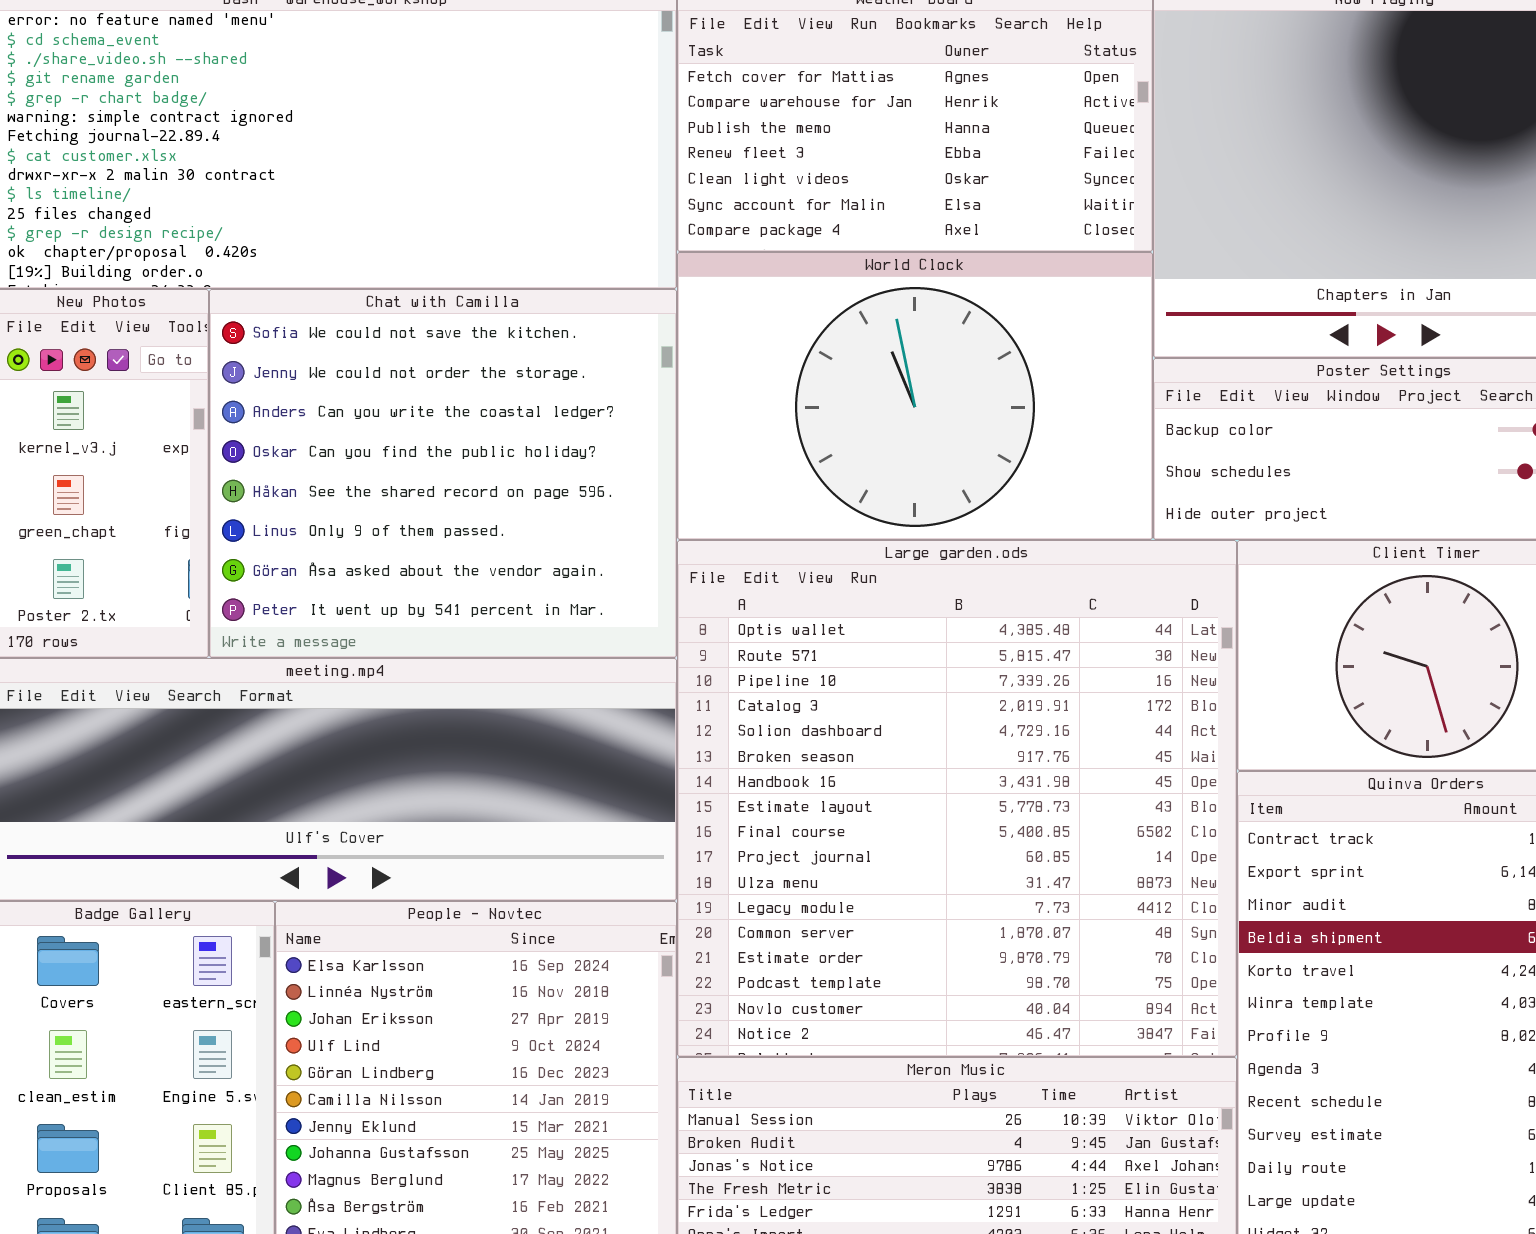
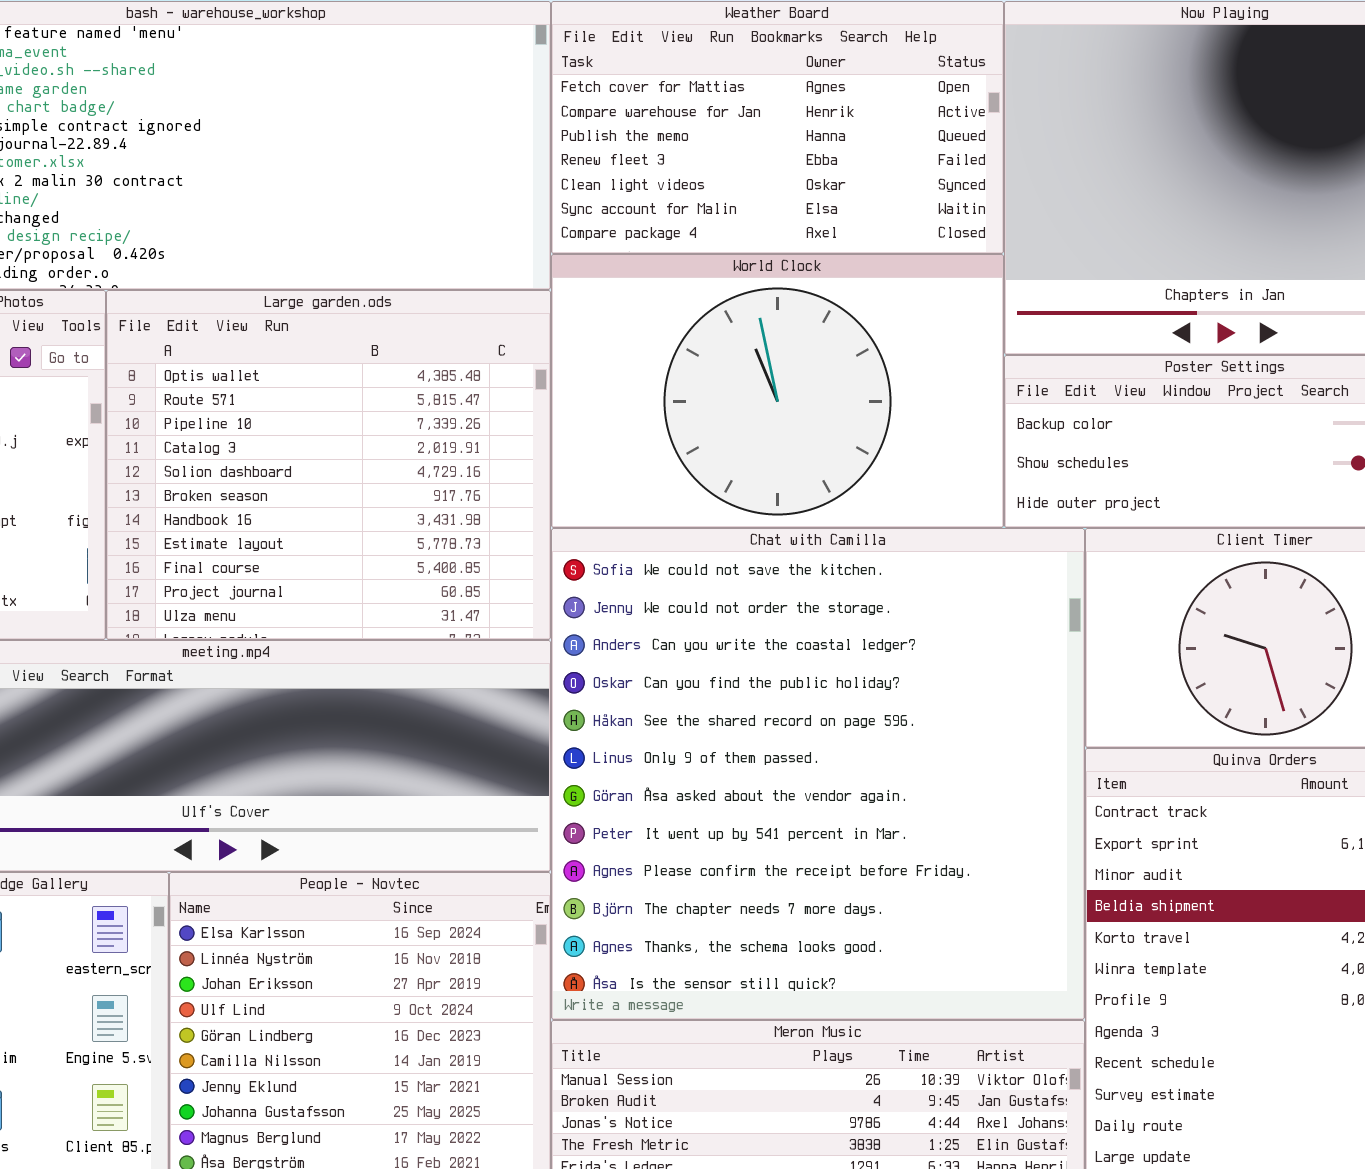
Chat with Camilla: [209,289,677,658] -> [551,528,1085,1020], moved, resized
Large garden.ods: [677,540,1237,1057] -> [106,290,551,640], moved, resized

